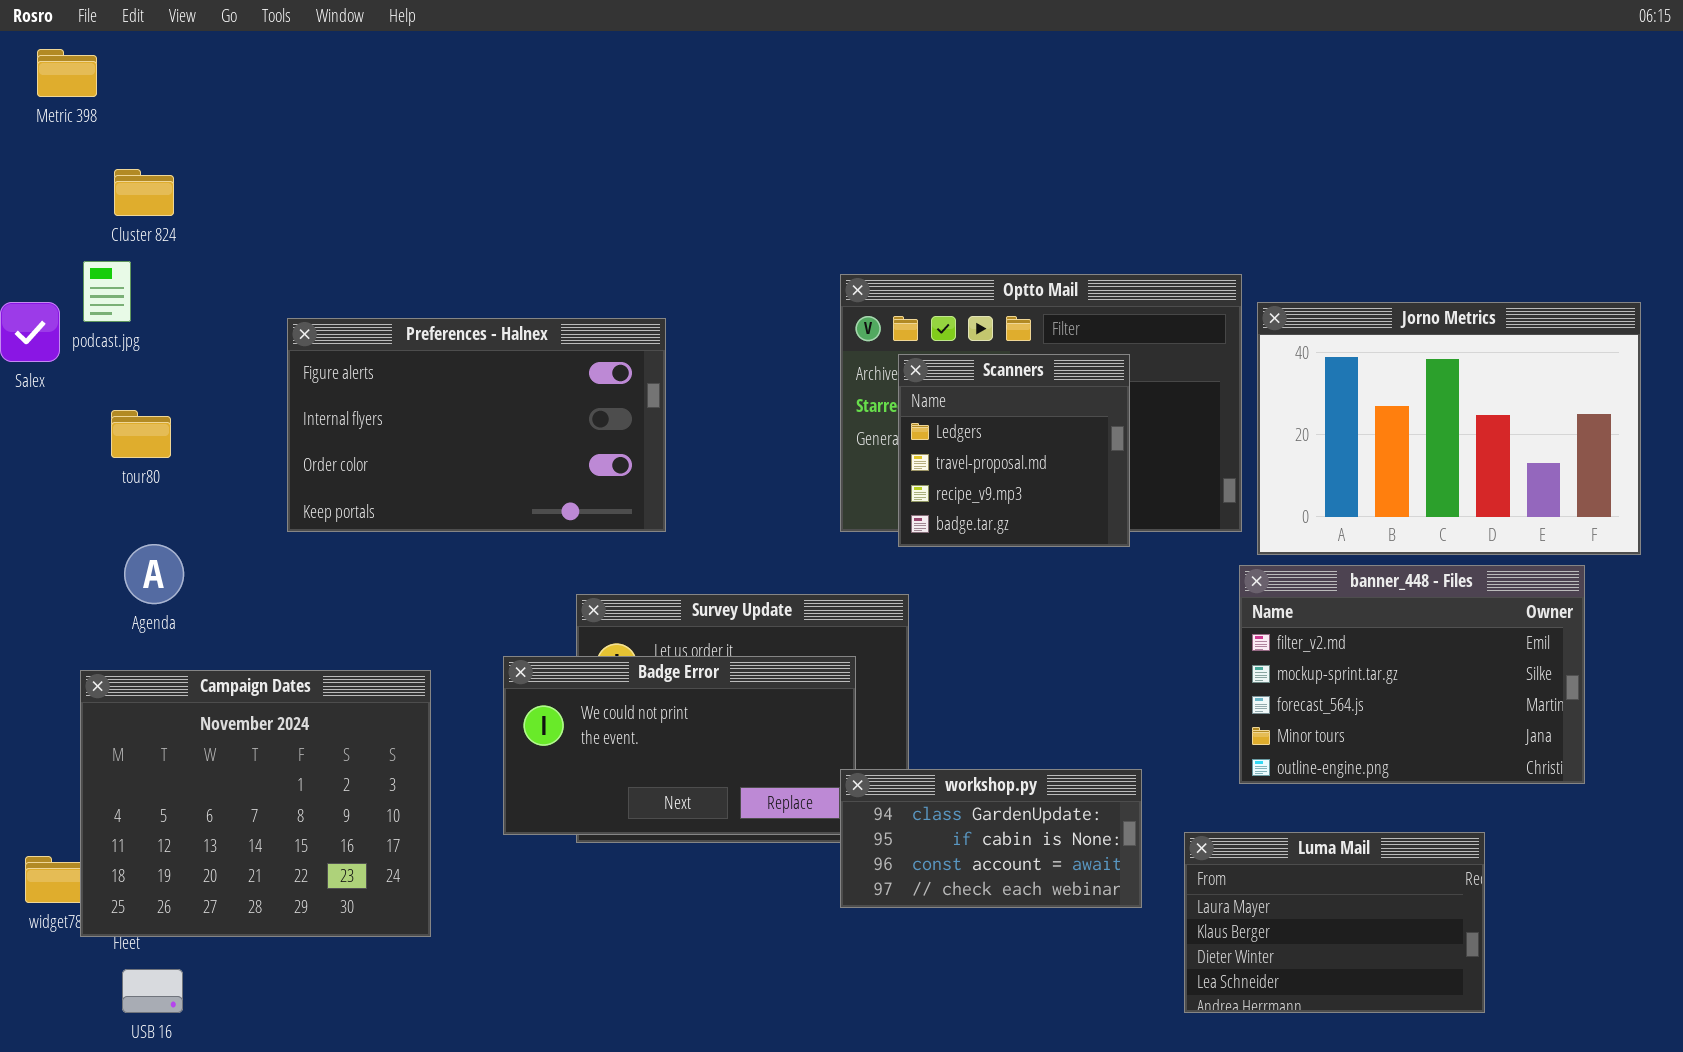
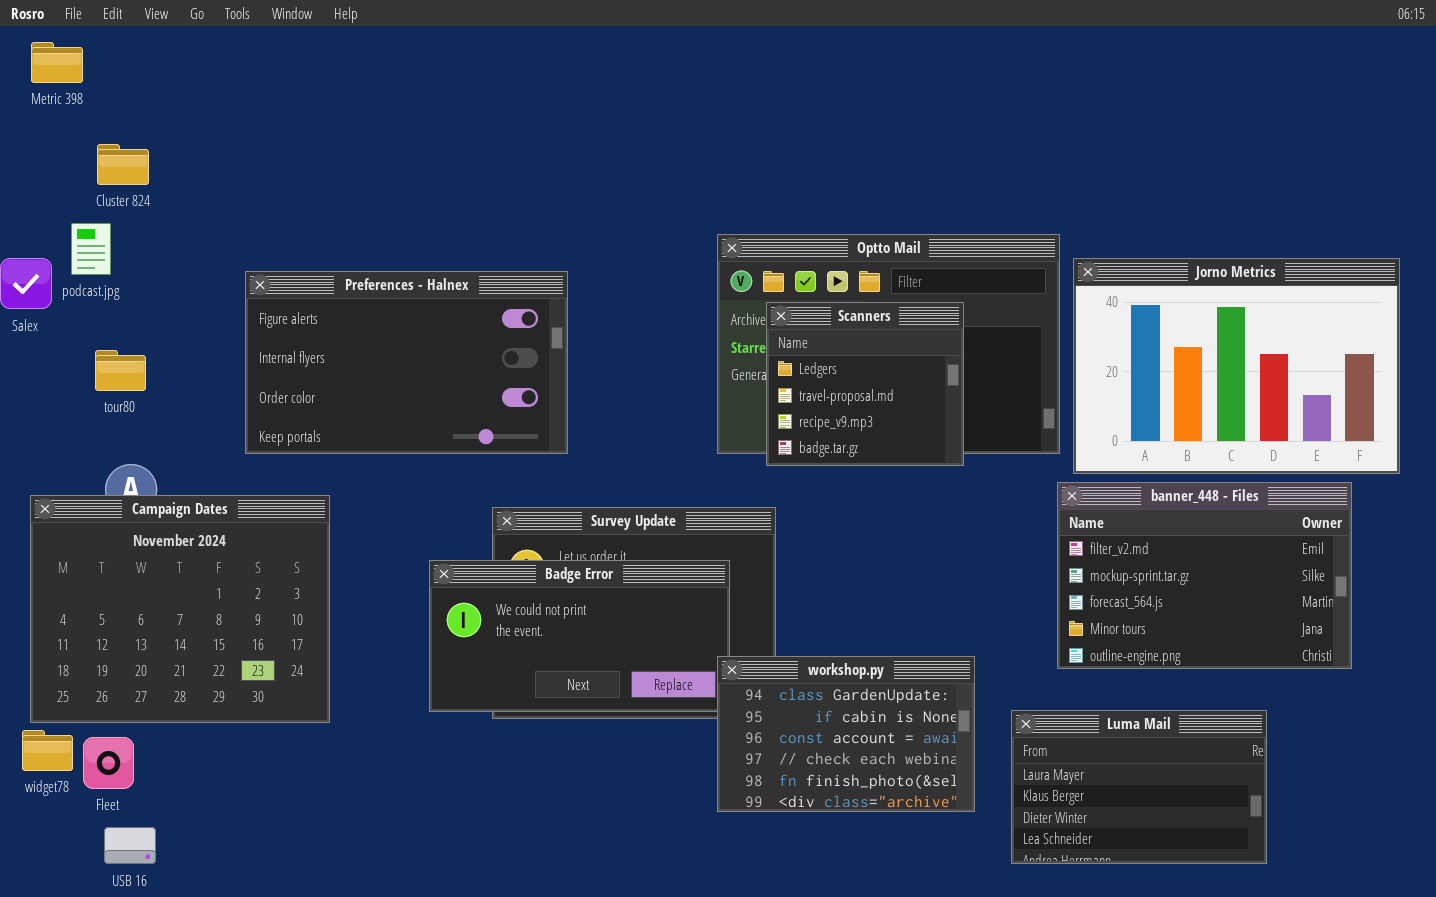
Campaign Dates: [80,670,431,937] -> [30,495,330,723], moved
workshop.py: [840,769,1142,908] -> [717,656,975,812], resized

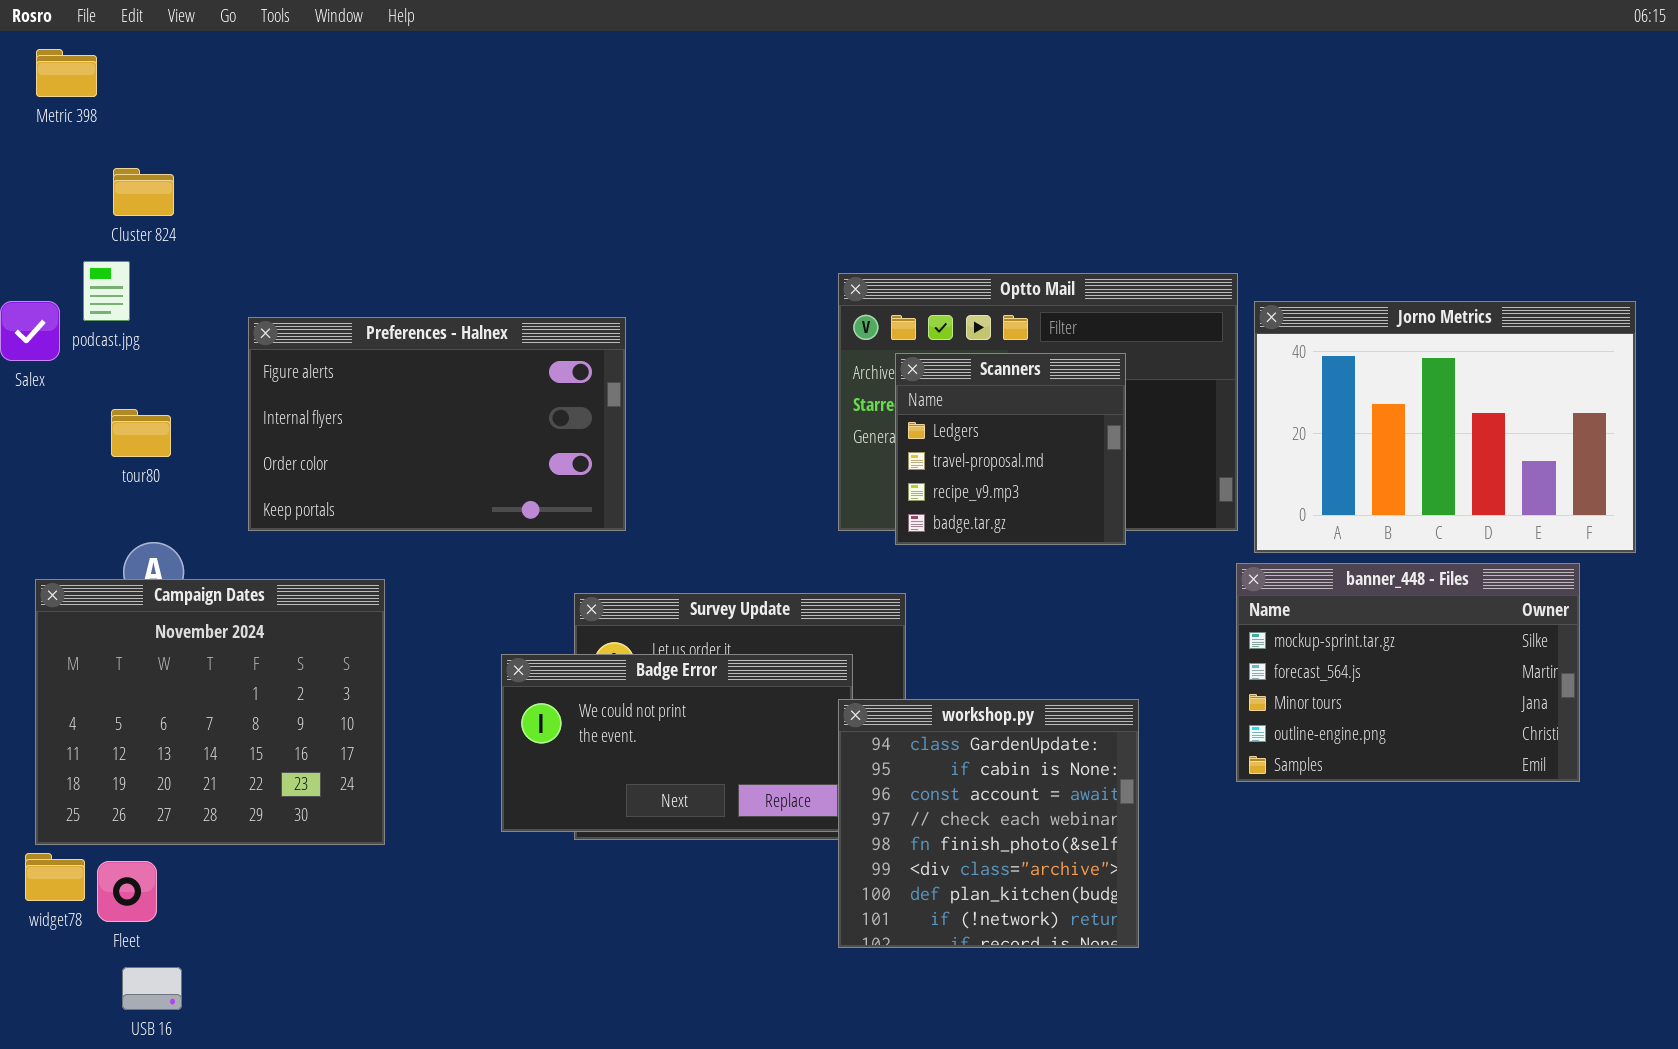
Preferences - Halnex: [245,271,568,454] -> [248,317,626,531], moved
banner_448 - Files: [1057,482,1352,669] -> [1236,563,1580,782], scrolled down 1 row
workshop.py: [717,656,975,812] -> [838,699,1139,948], resized
Luma Mail: [1011,710,1267,864] -> none, closed

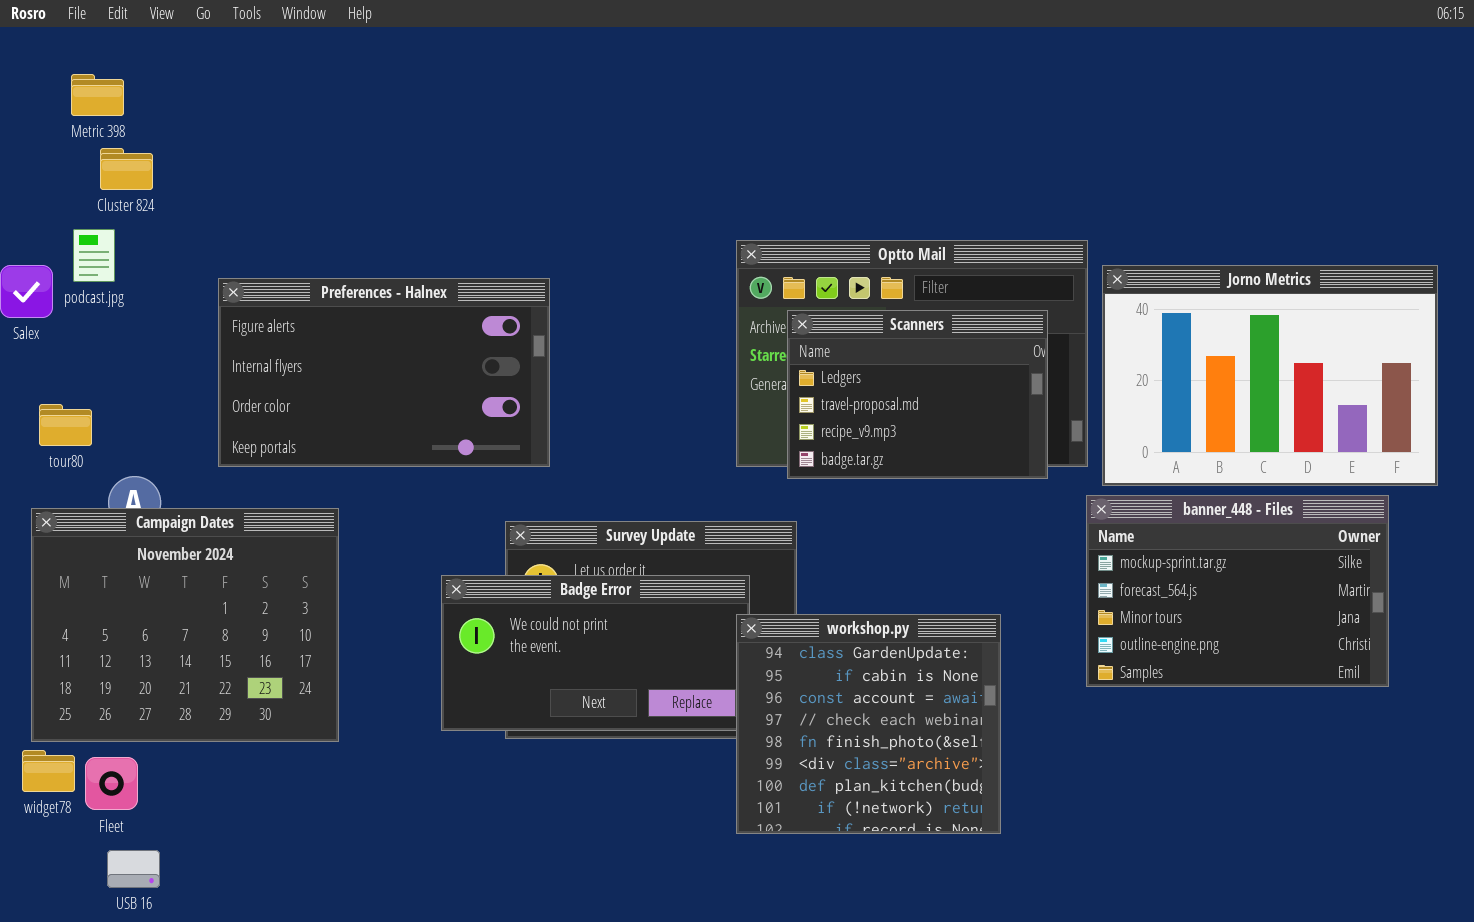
Metric 398: [36,49,97,97] -> [71,74,124,116], moved
Scanners: [895,353,1126,545] -> [787,310,1048,479], resized
tour80: [111,409,171,457] -> [39,404,92,446], moved

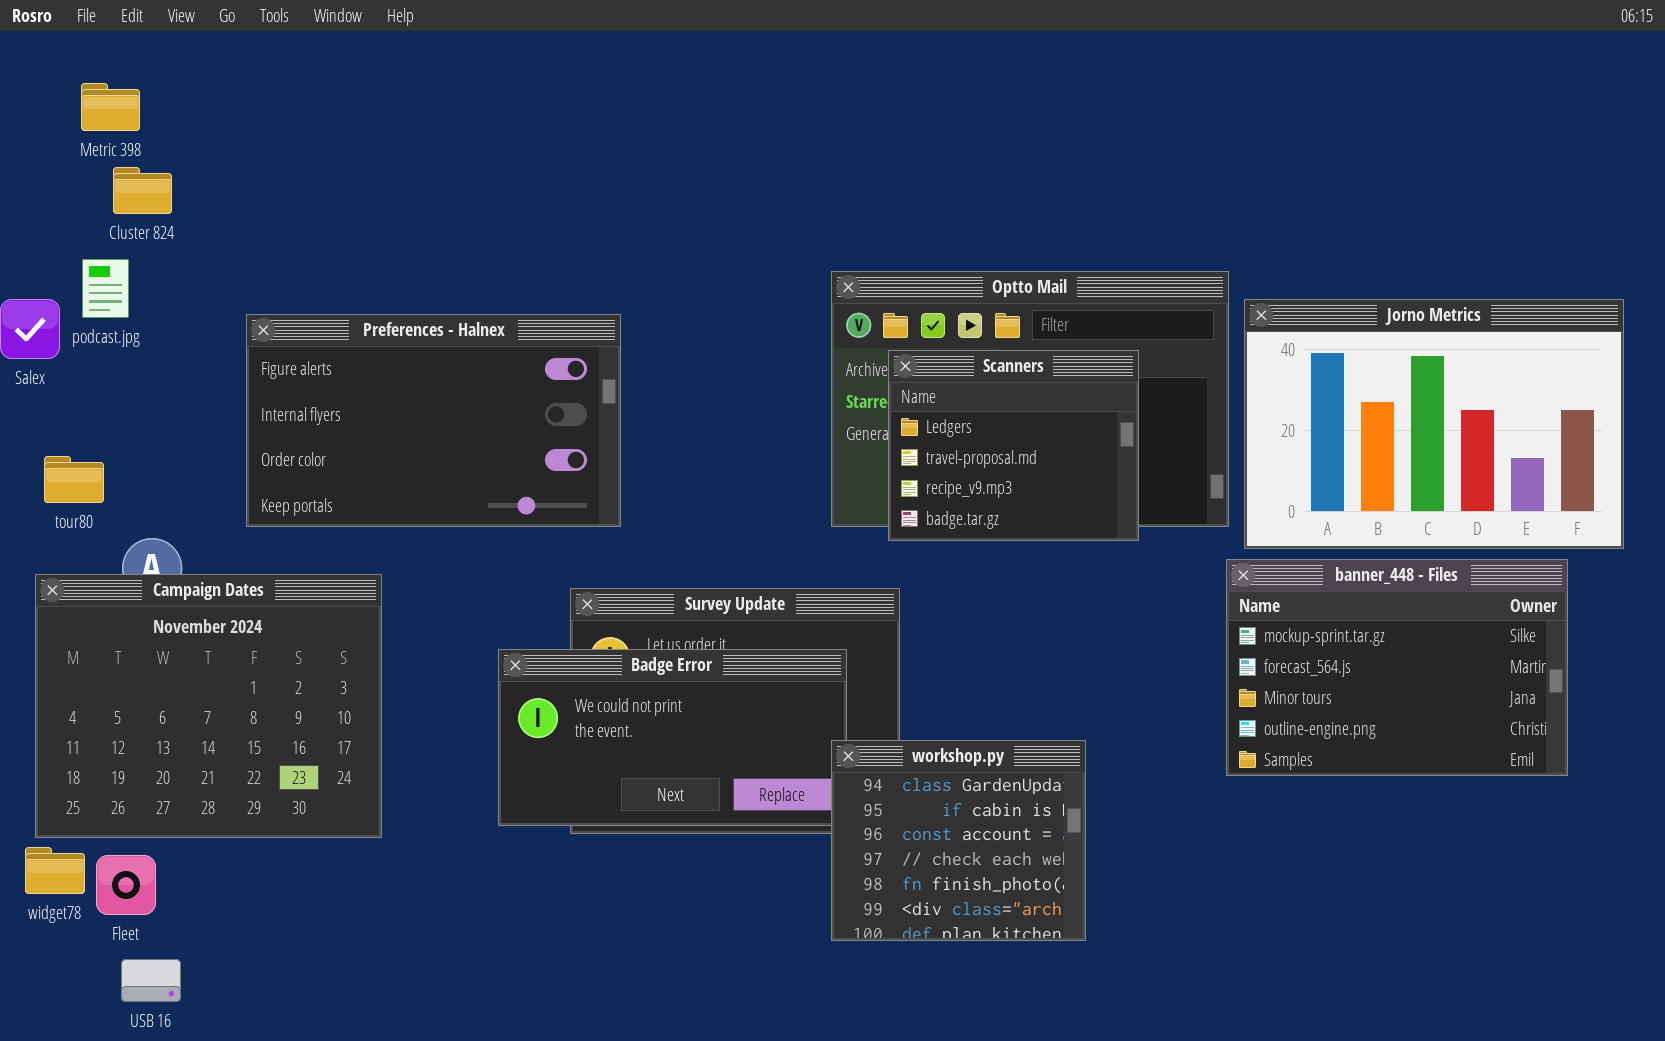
Scanners: [787,310,1048,479] -> [888,350,1139,541], resized
workshop.py: [736,614,1001,834] -> [831,740,1086,941], resized

